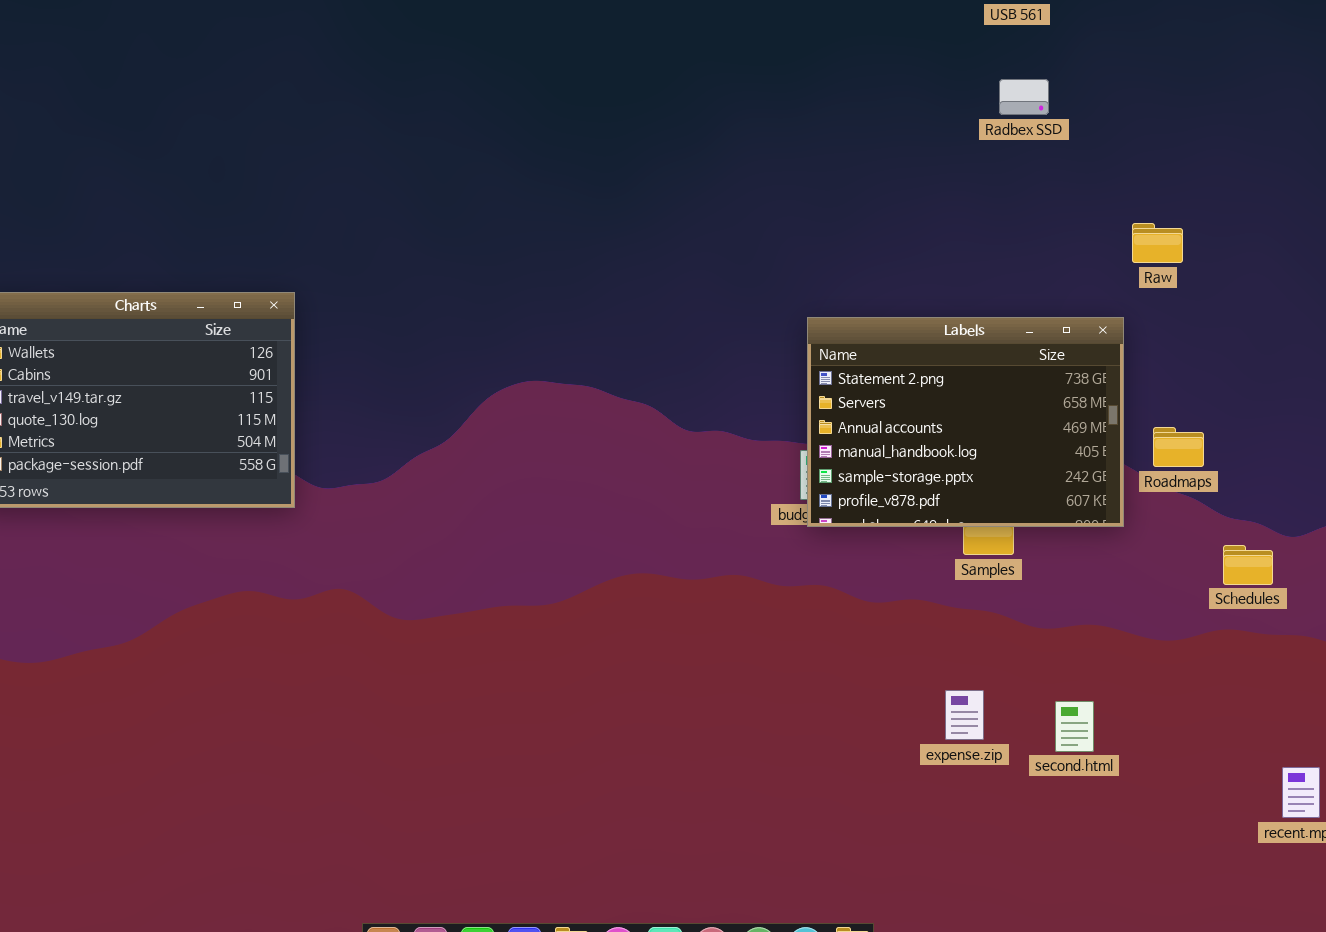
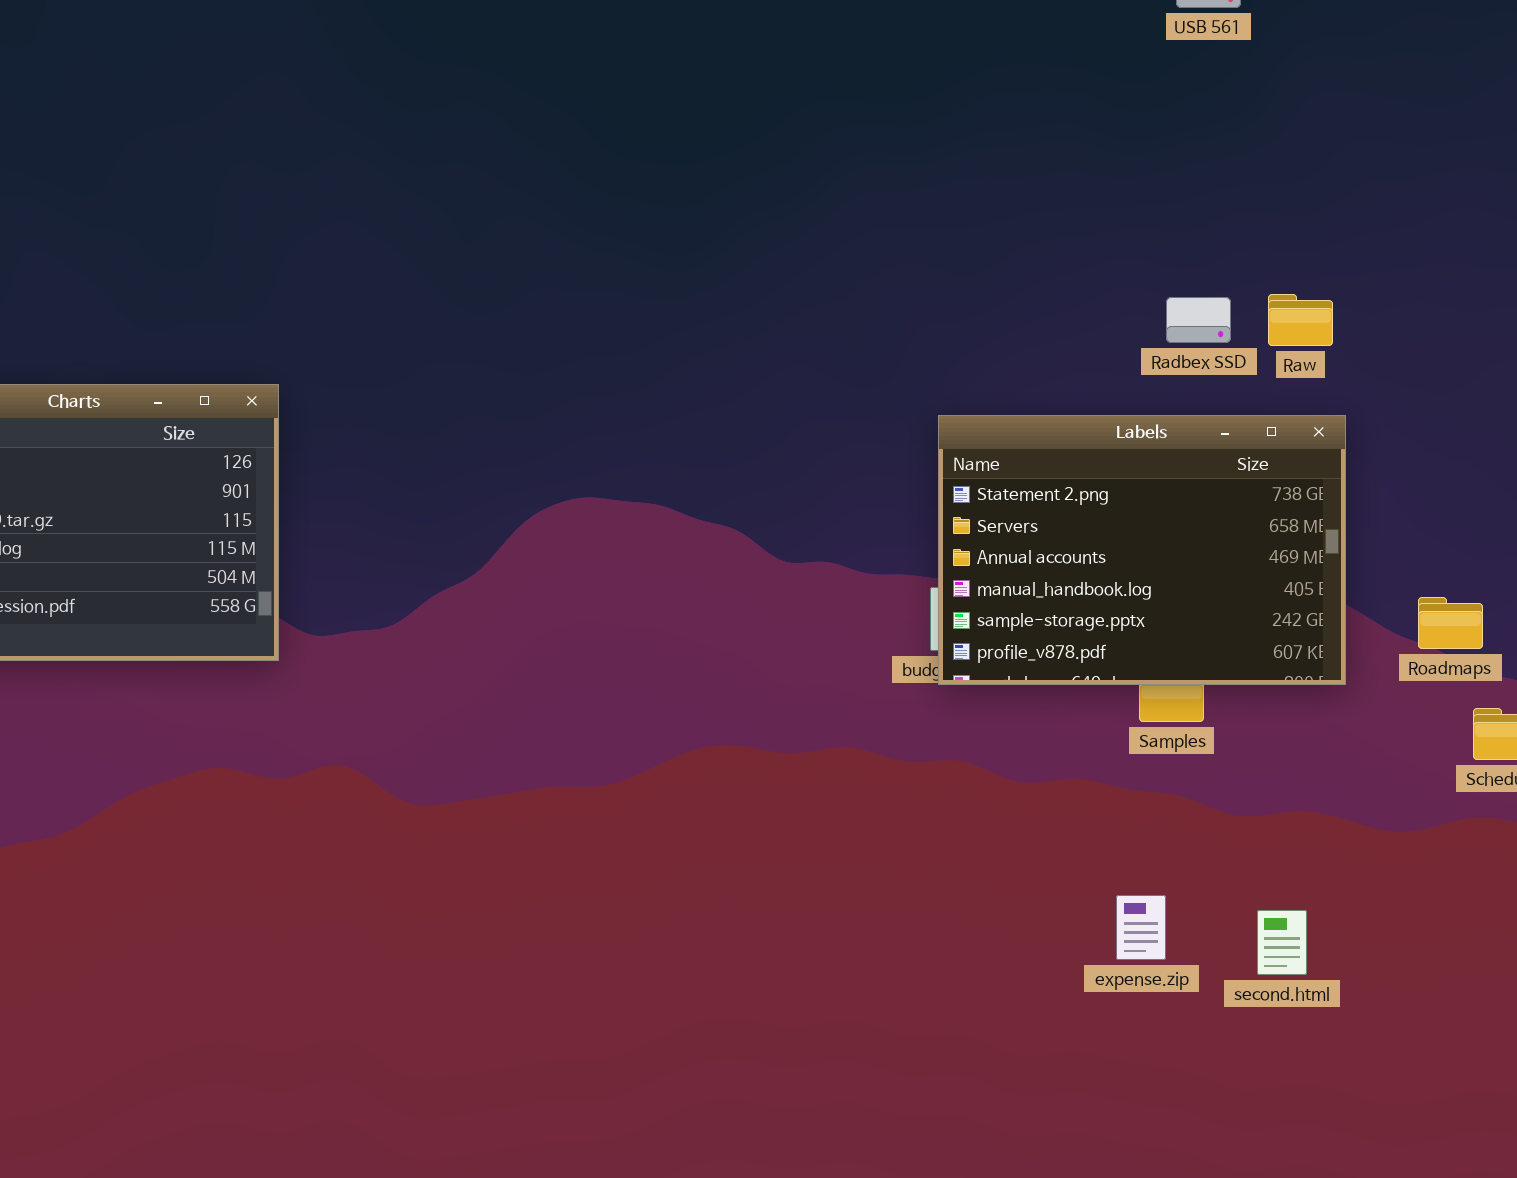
Radbex SSD: [999,79,1049,115] -> [1166,297,1231,343], moved
Raw: [1132,223,1183,263] -> [1268,294,1333,346], moved
Roadmaps: [1153,427,1204,467] -> [1418,597,1483,649], moved

